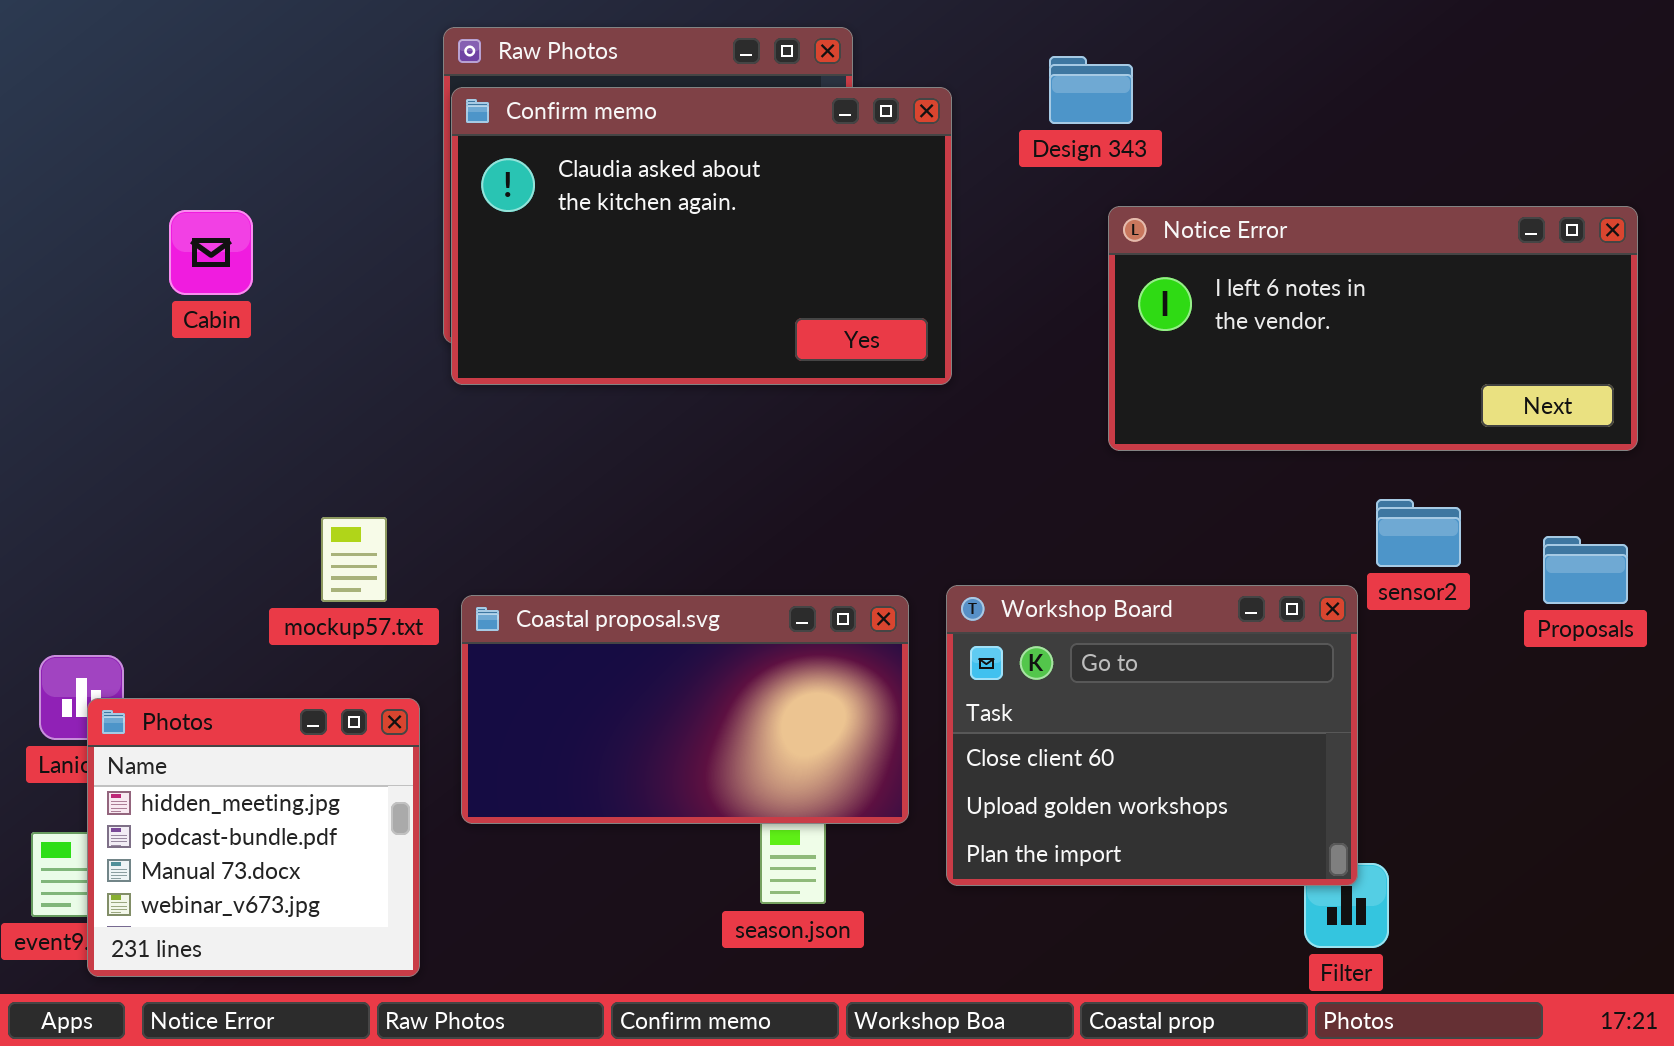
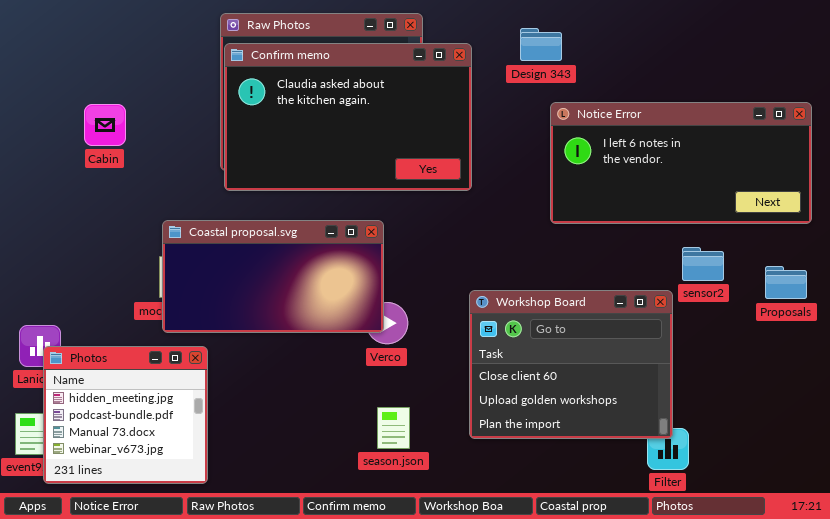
Coastal proposal.svg: [461,595,909,824] -> [162,220,384,333], moved

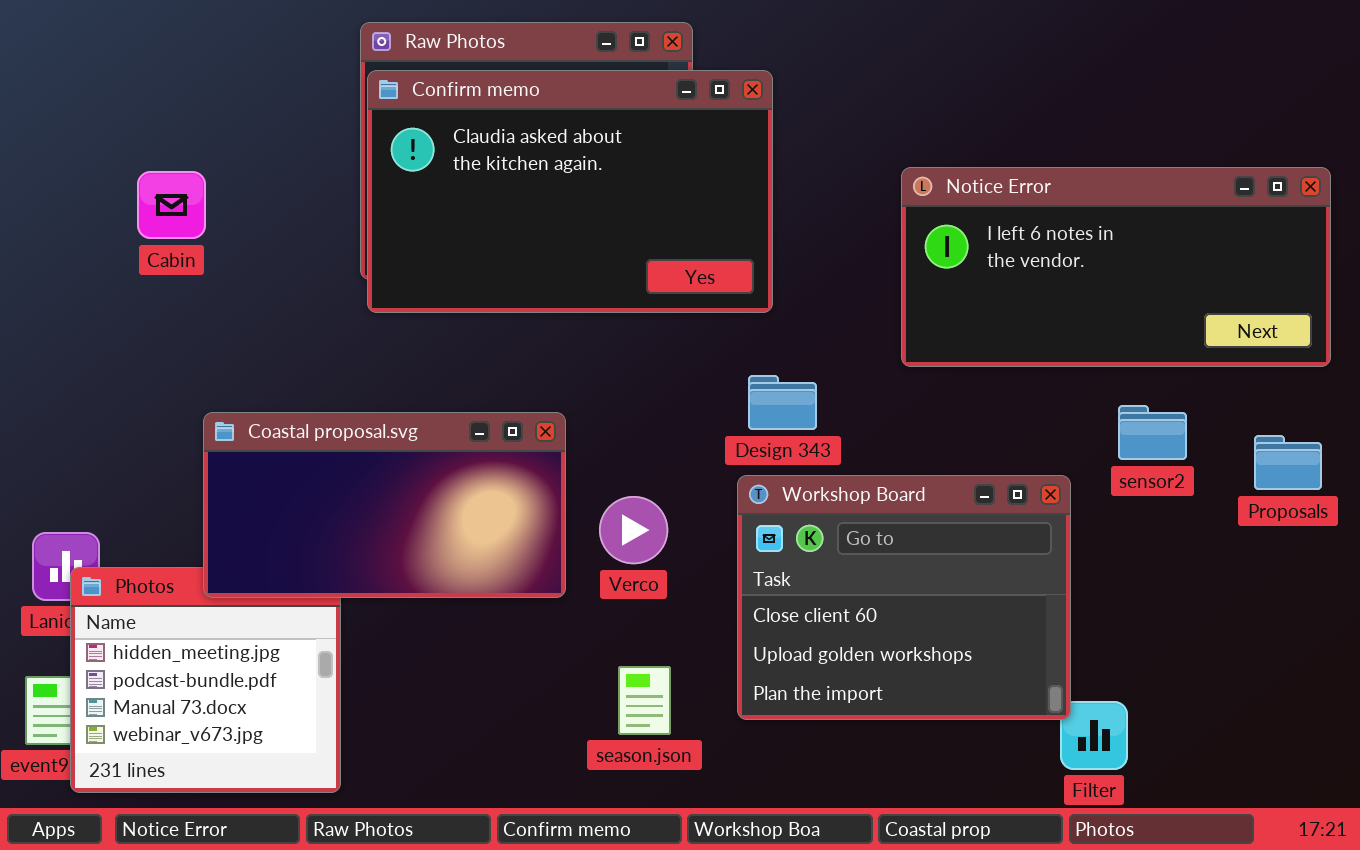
Design 343: [520,28,562,61] -> [748,375,817,430], moved
Coastal proposal.svg: [162,220,384,333] -> [203,412,566,598], moved
Workshop Board: [469,290,673,439] -> [737,475,1071,720], moved

